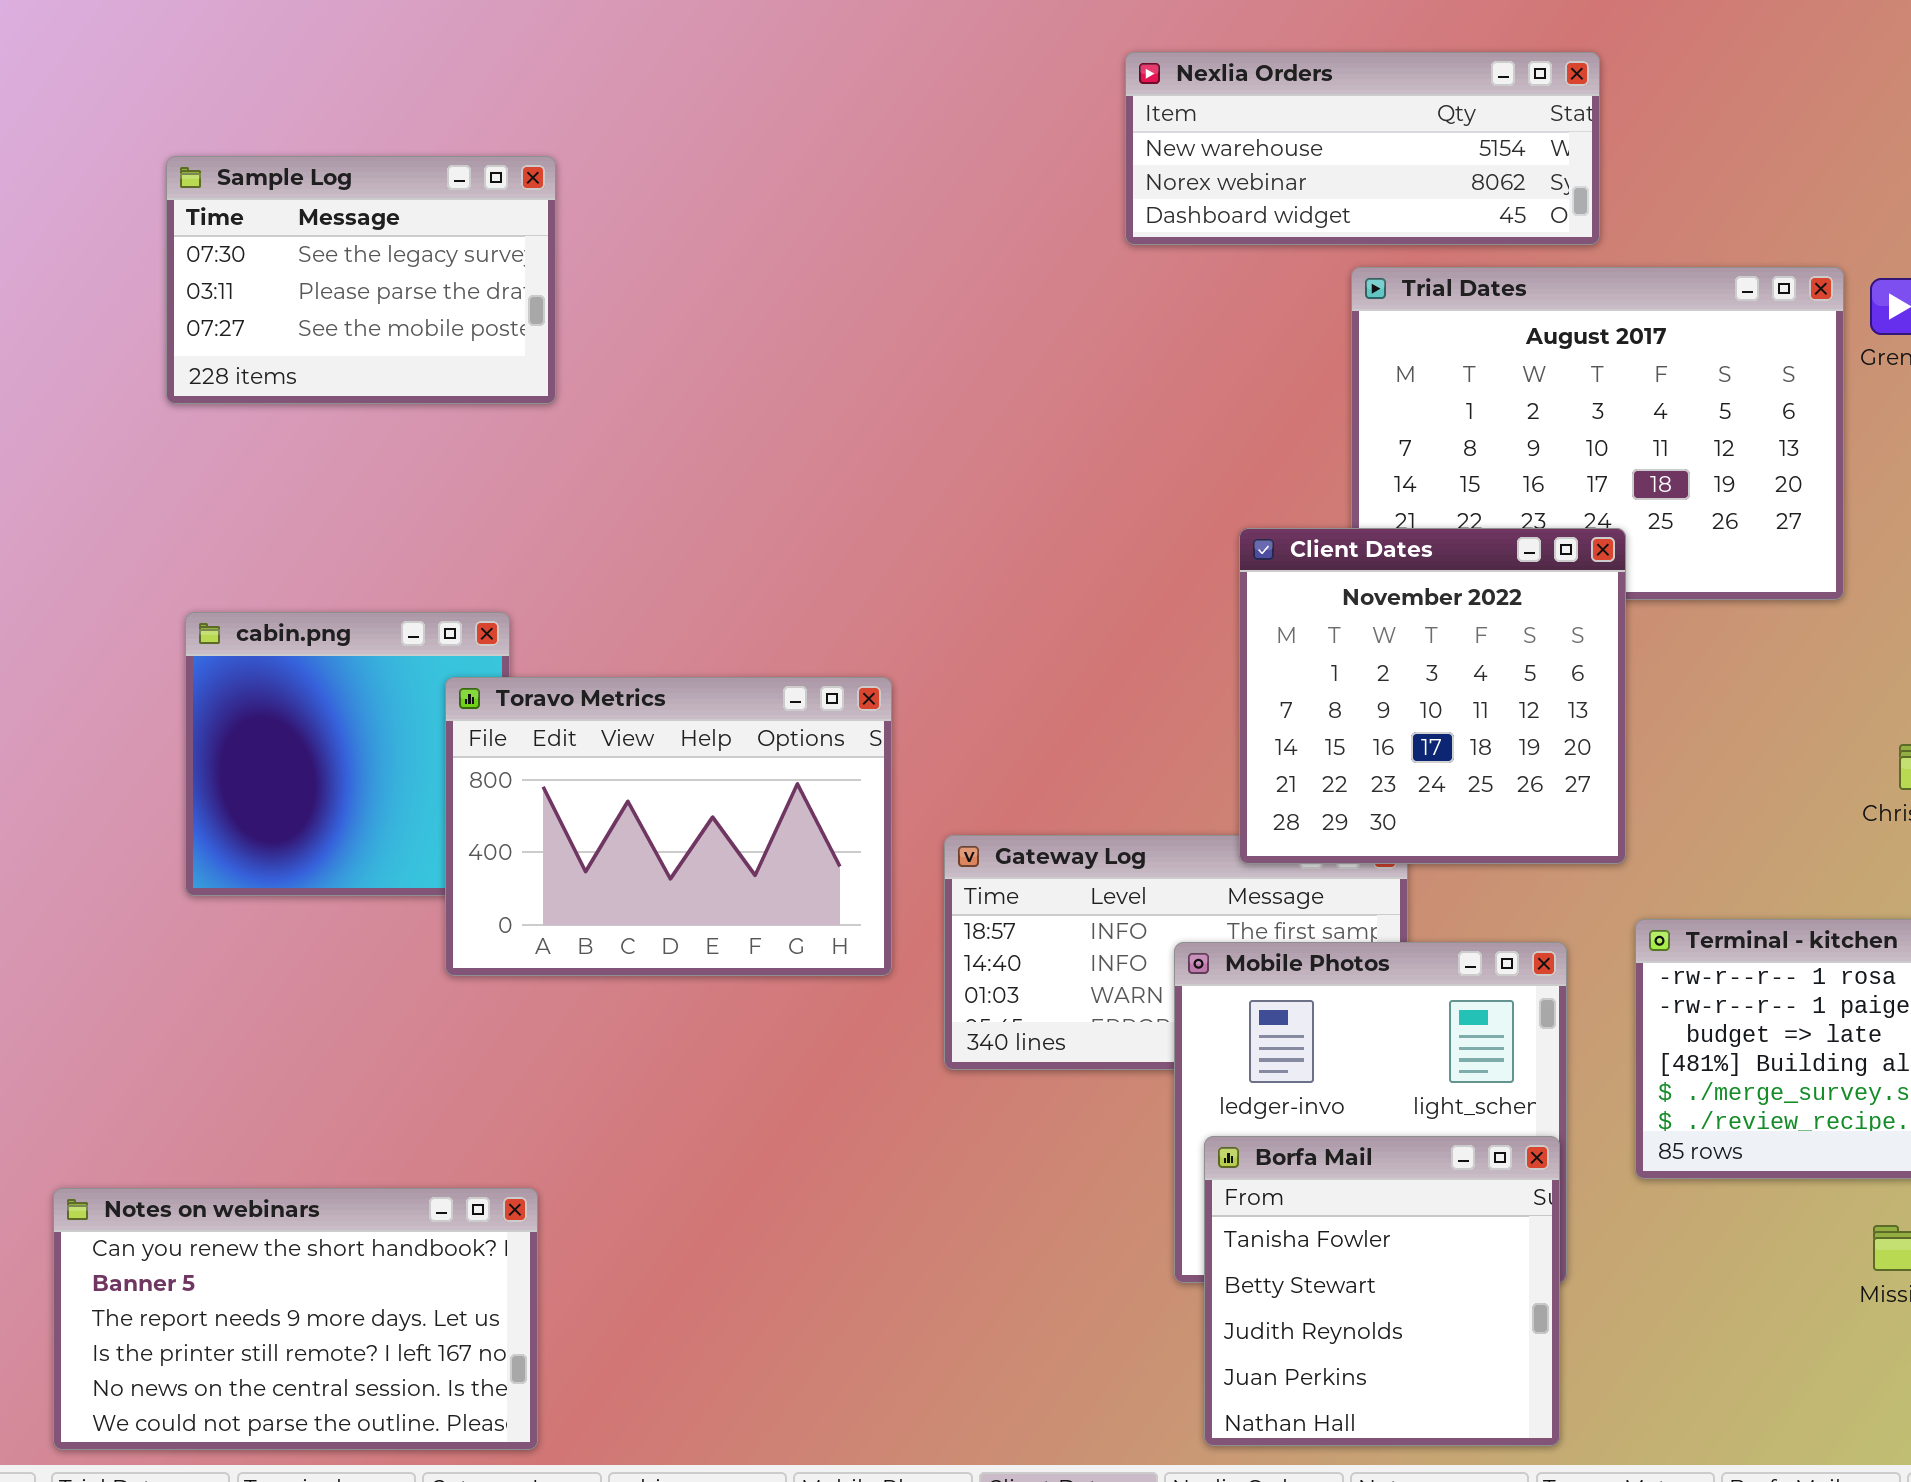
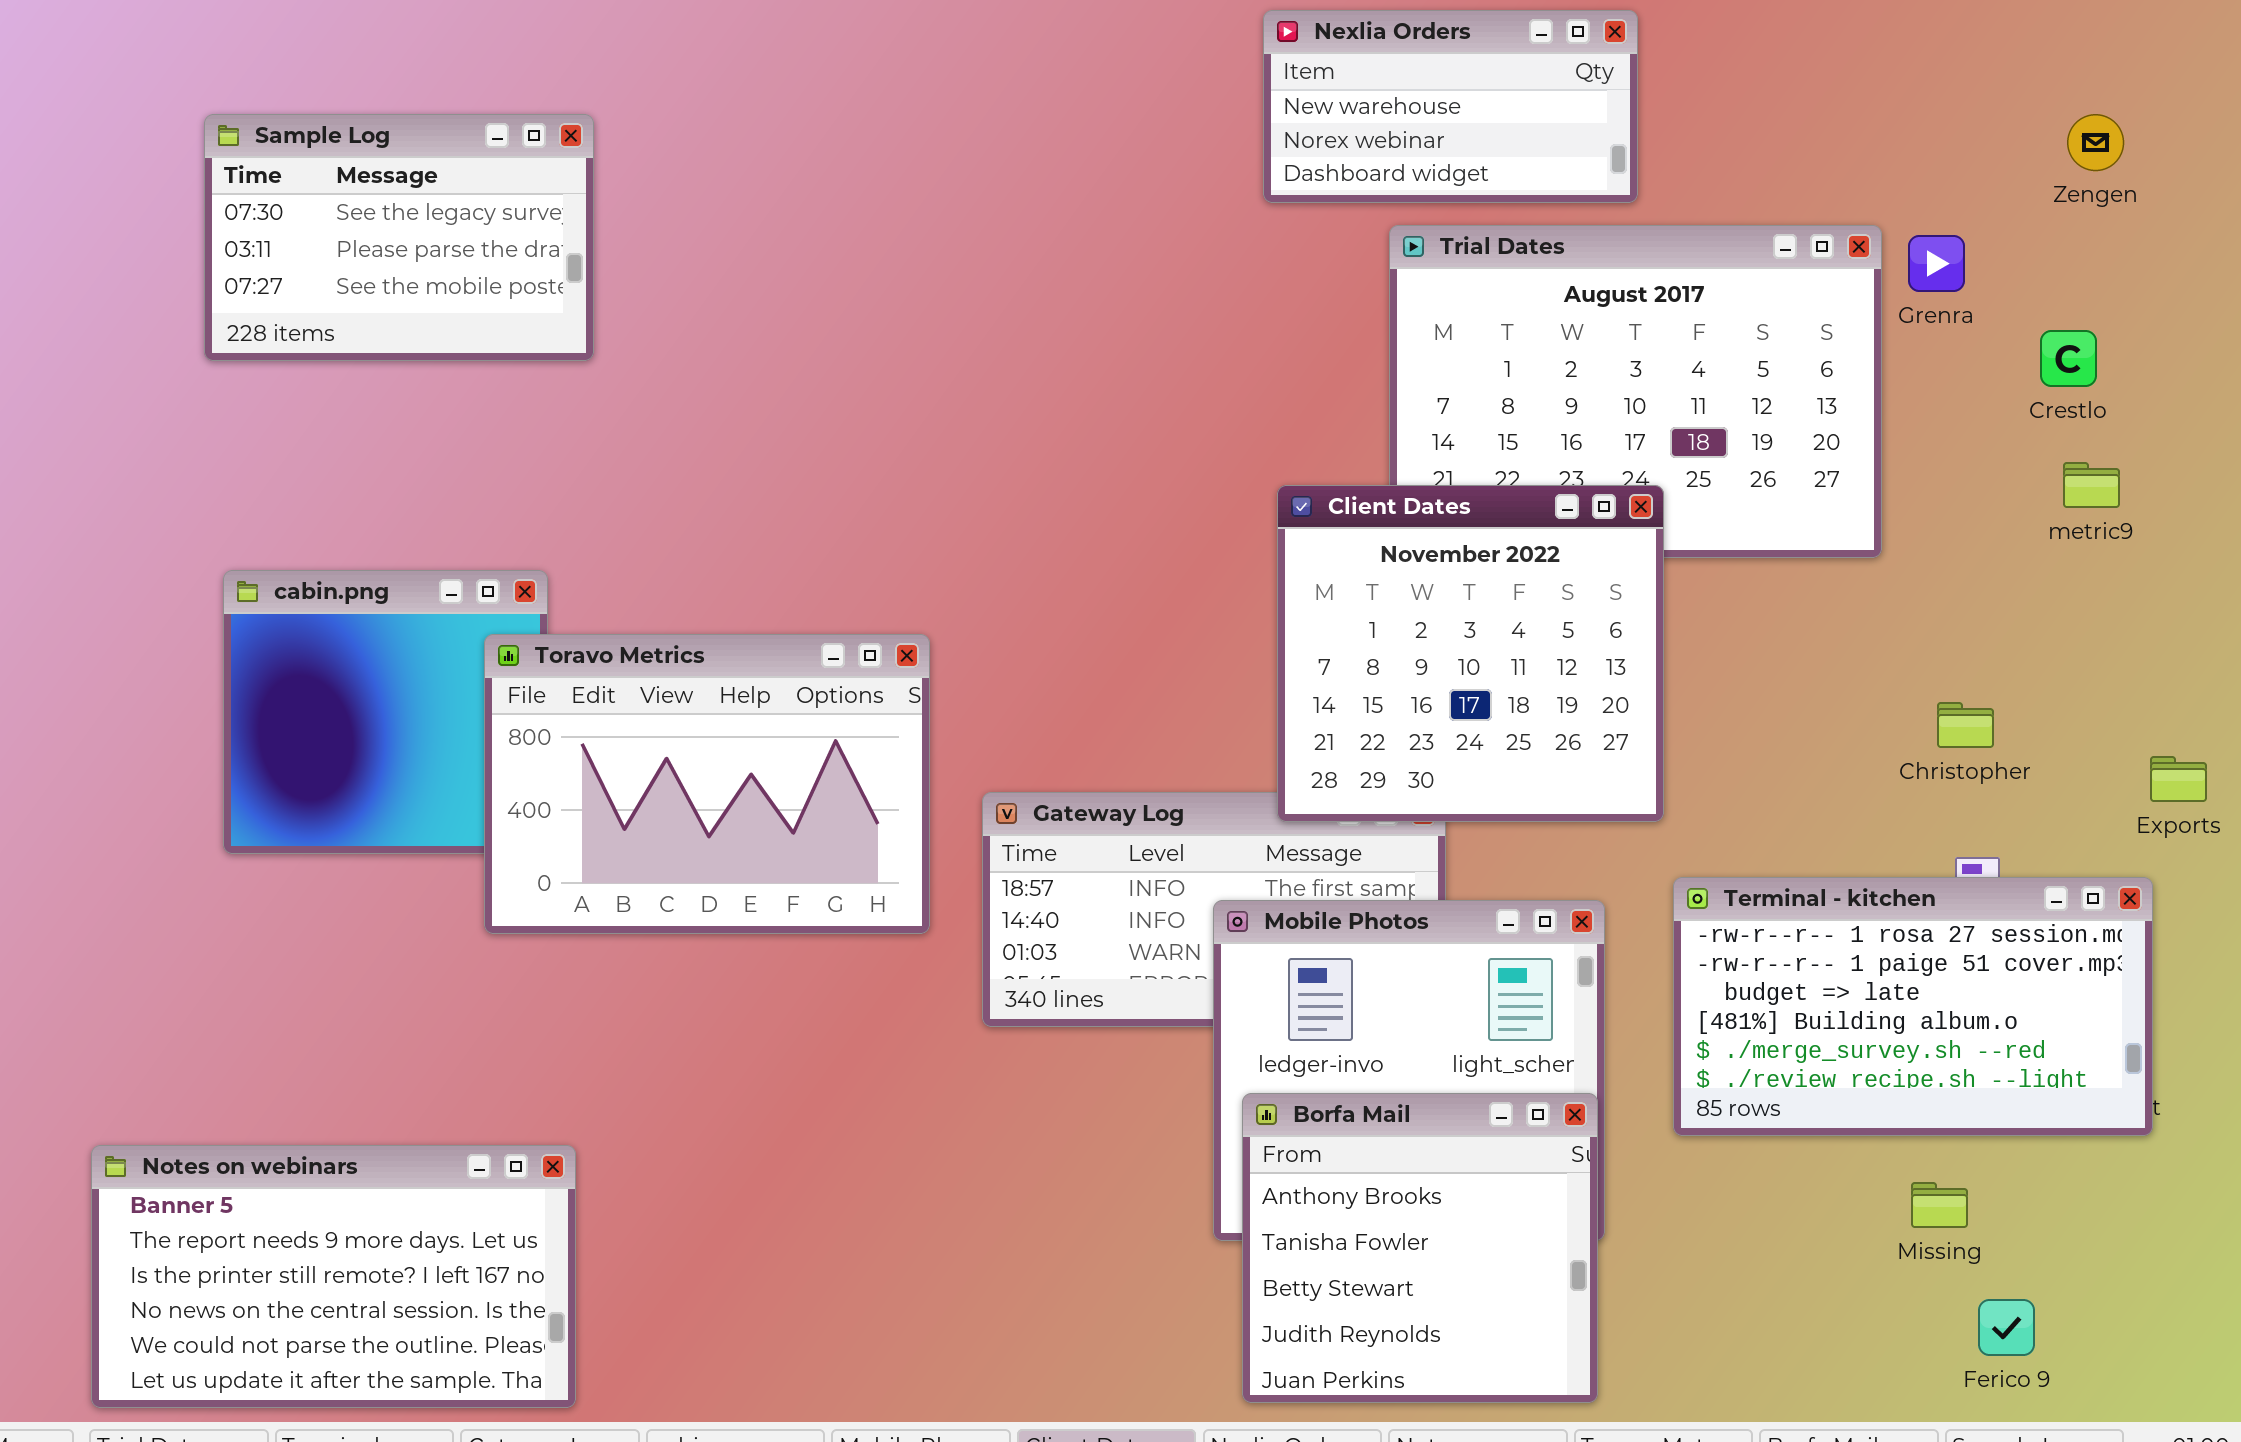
Nexlia Orders: [1125,52,1600,245] -> [1263,10,1638,203], resized
Borfa Mail: [1204,1136,1560,1446] -> [1242,1093,1598,1403], scrolled up 1 row
Notes on webinars: [53,1188,538,1450] -> [91,1145,576,1408], scrolled down 1 row

